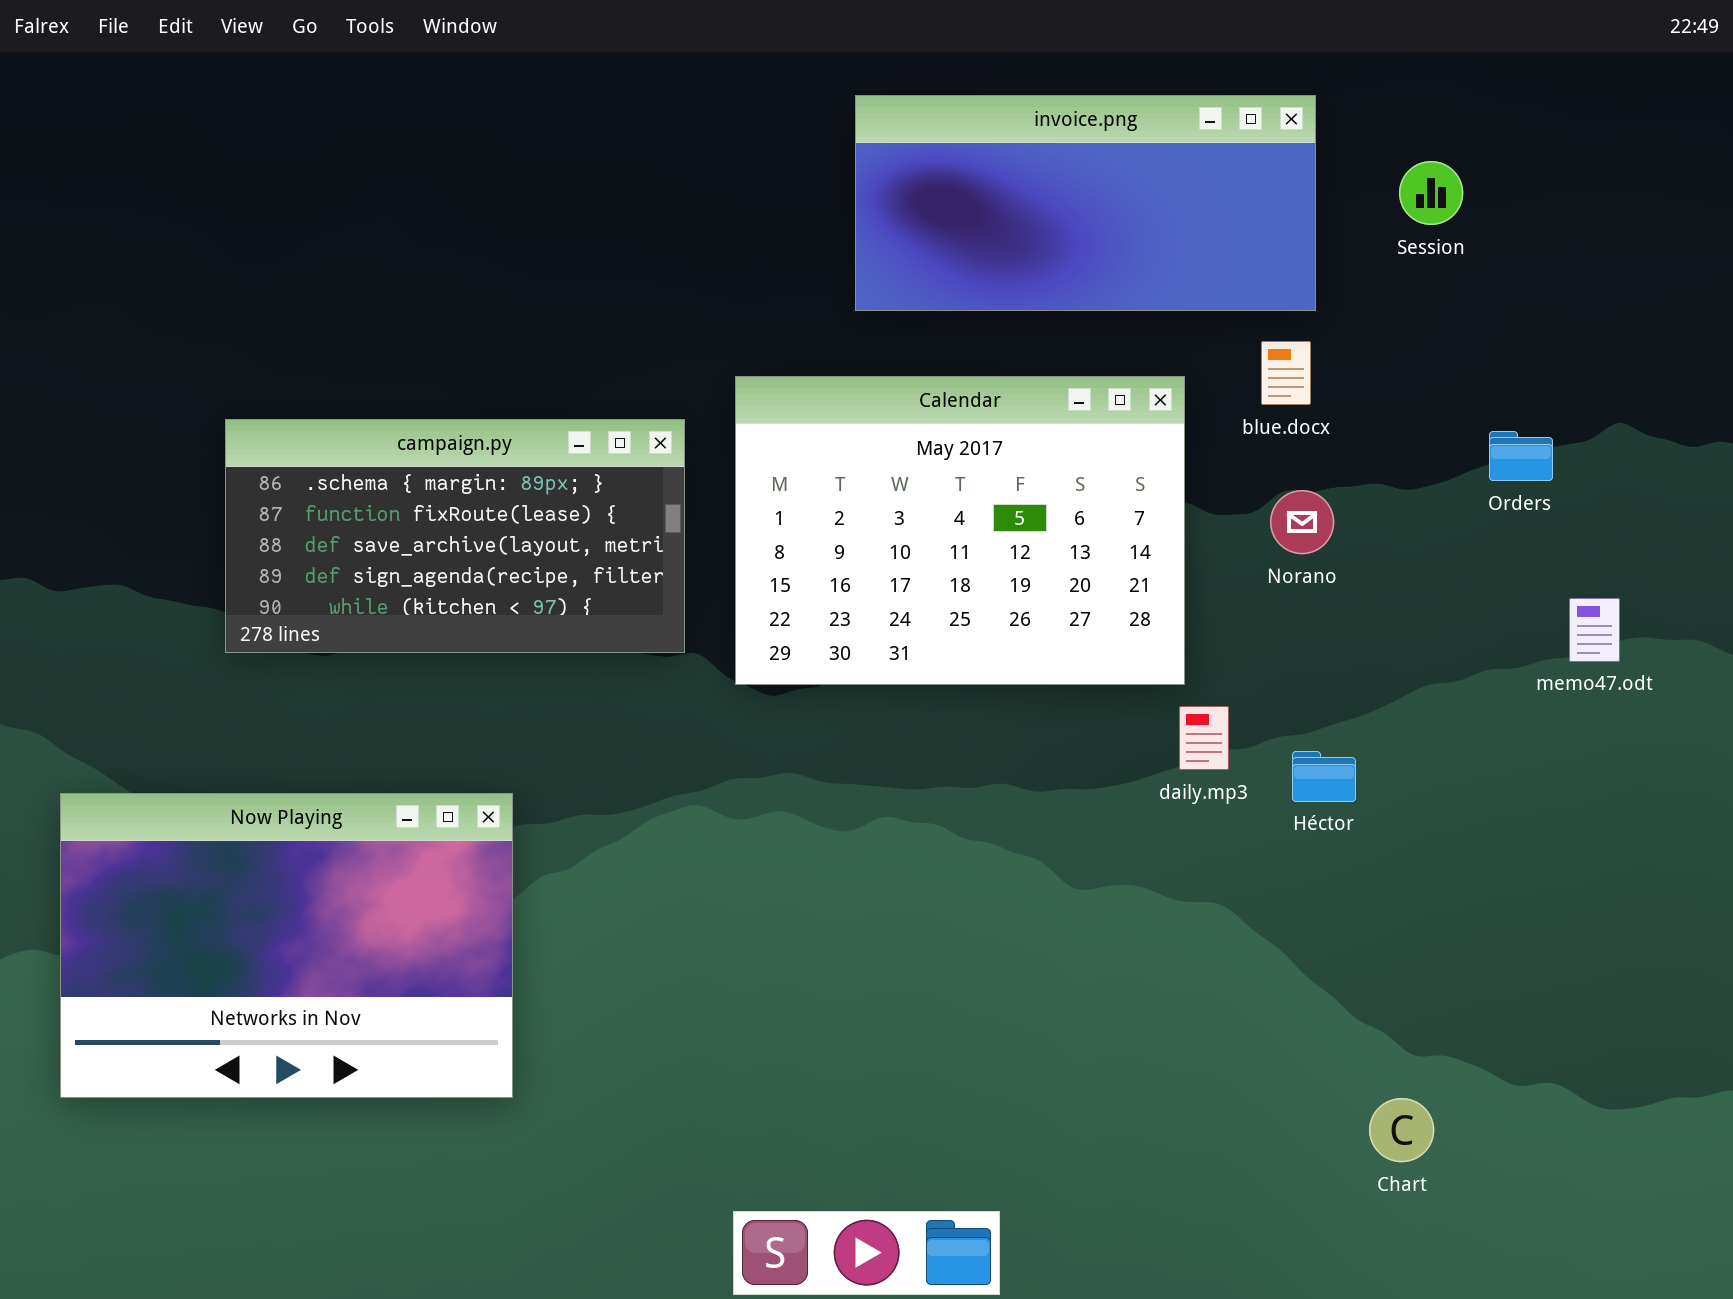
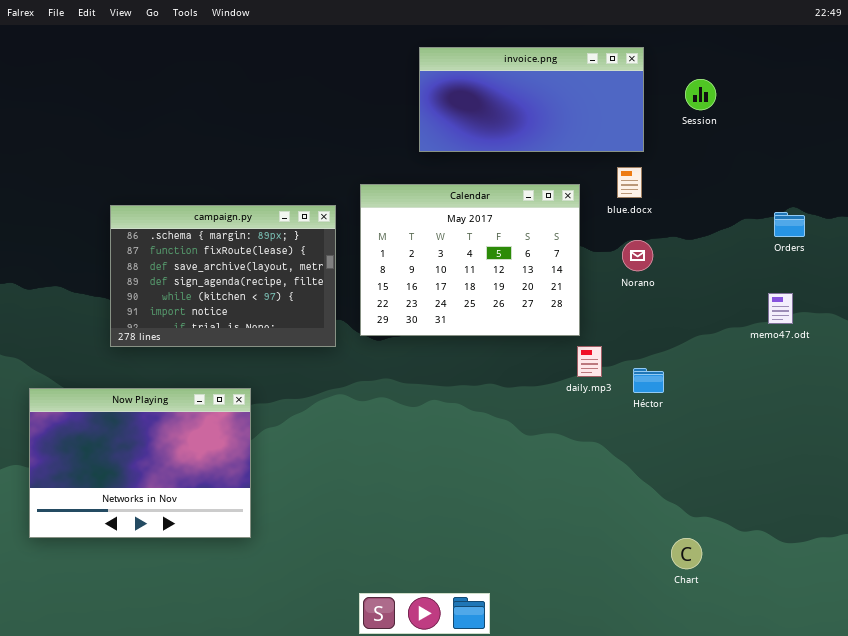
campaign.py: [225,419,685,653] -> [110,205,336,347], resized
Orders: [1489,431,1553,481] -> [774,212,805,237], moved

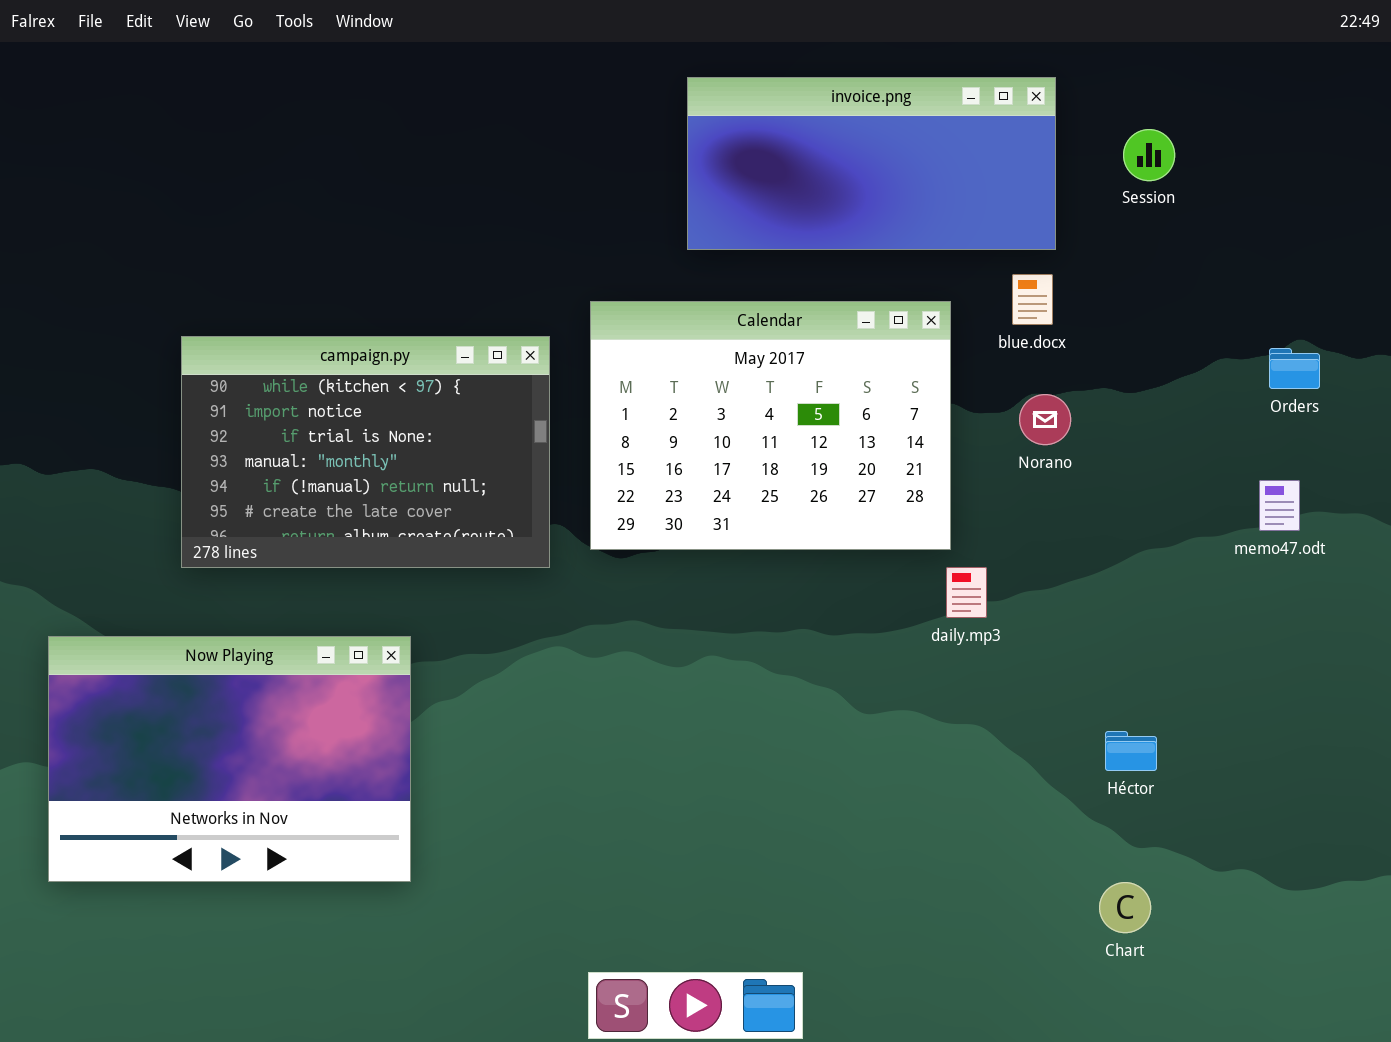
campaign.py: [110,205,336,347] -> [181,336,550,568], scrolled down 4 rows
Héctor: [633,368,664,393] -> [1105,731,1157,771], moved

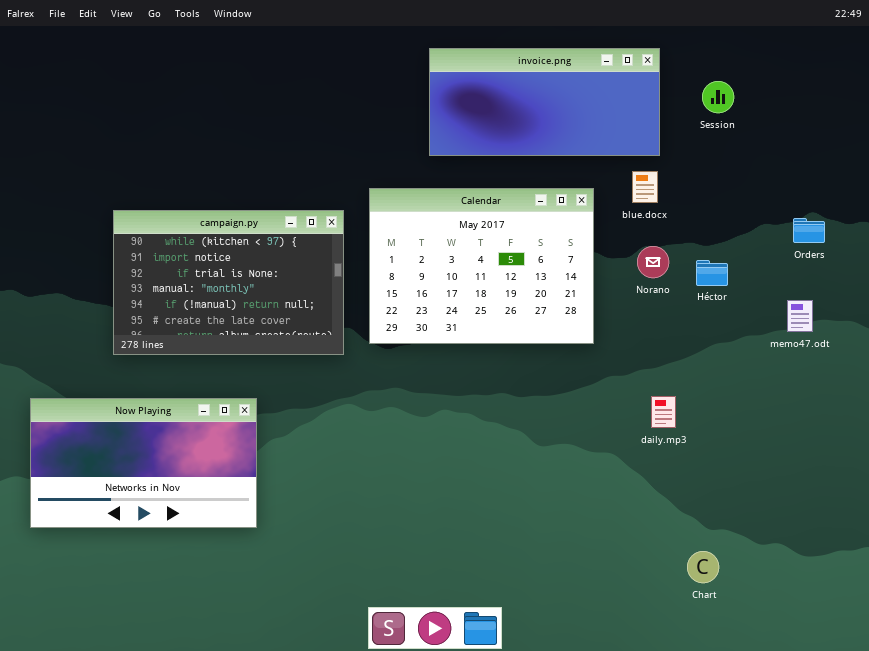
daily.mp3: [946,567,987,618] -> [651,396,676,428], moved
Now Playing: [48,636,411,882] -> [30,398,257,528], resized
Héctor: [1105,731,1157,771] -> [696,260,728,286], moved

